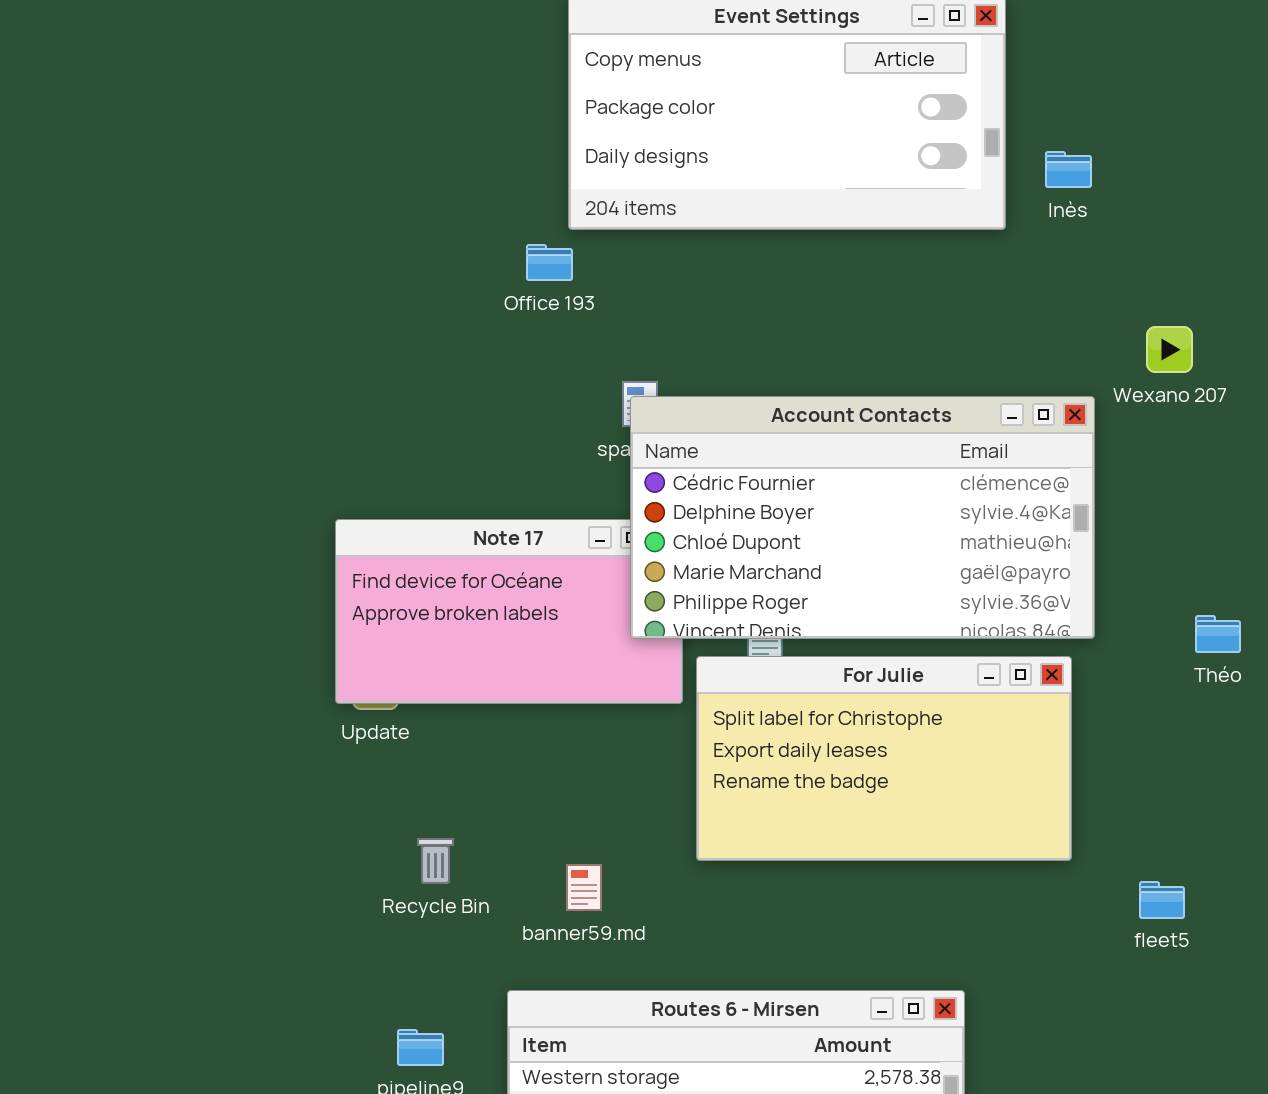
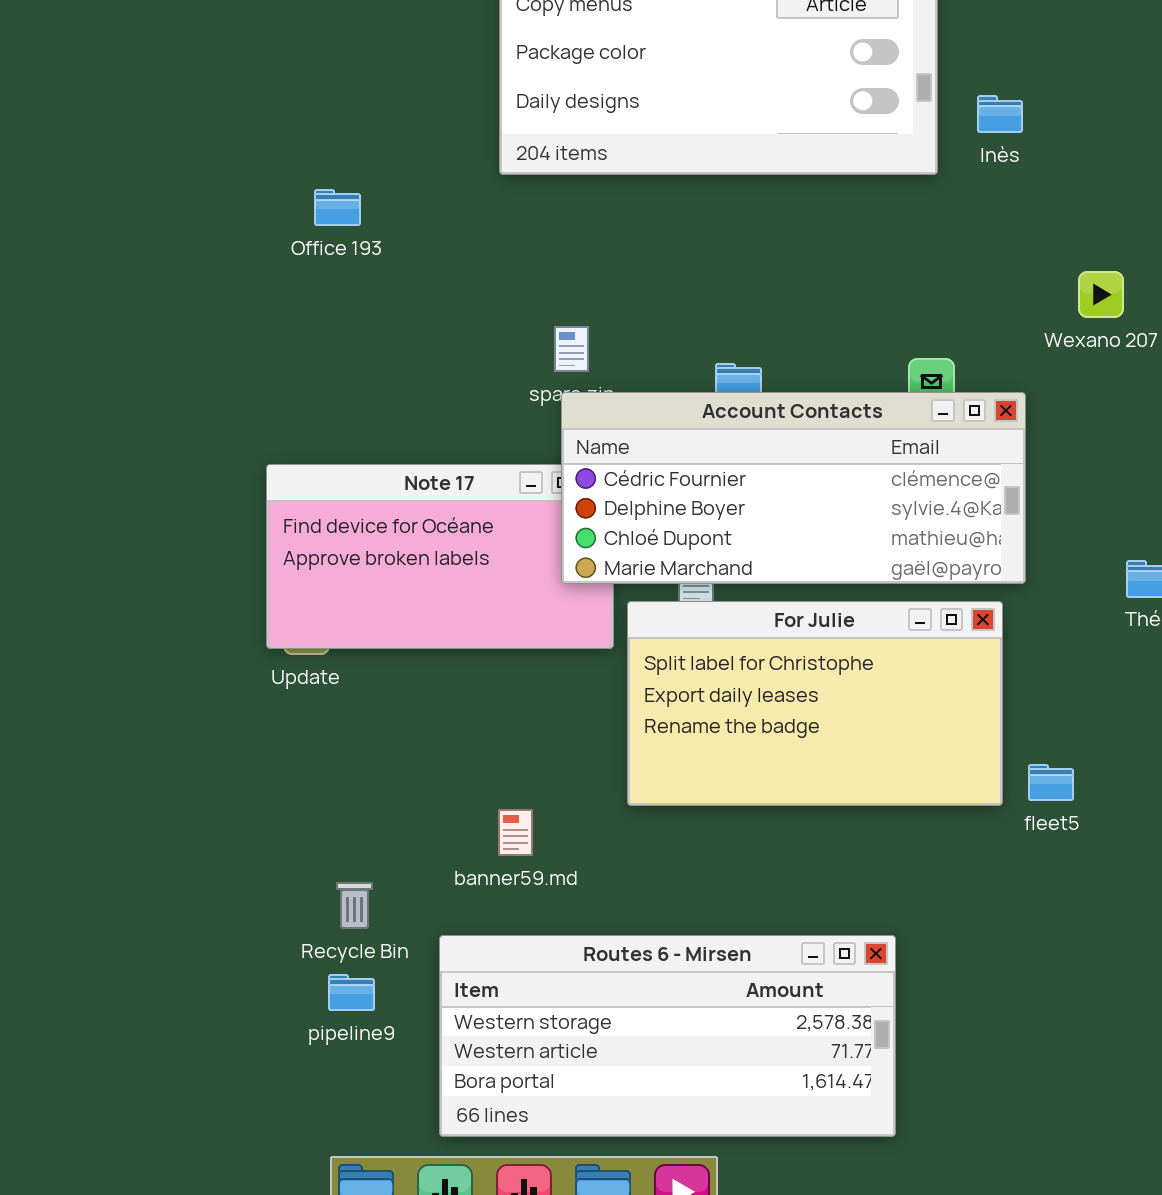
Office 193: [526,244,573,281] -> [314,189,361,226], moved
Account Contacts: [630,396,1095,639] -> [561,392,1026,584], resized
Recycle Bin: [417,838,454,884] -> [336,882,373,929], moved
fleet5: [1139,881,1185,919] -> [1028,764,1074,801], moved

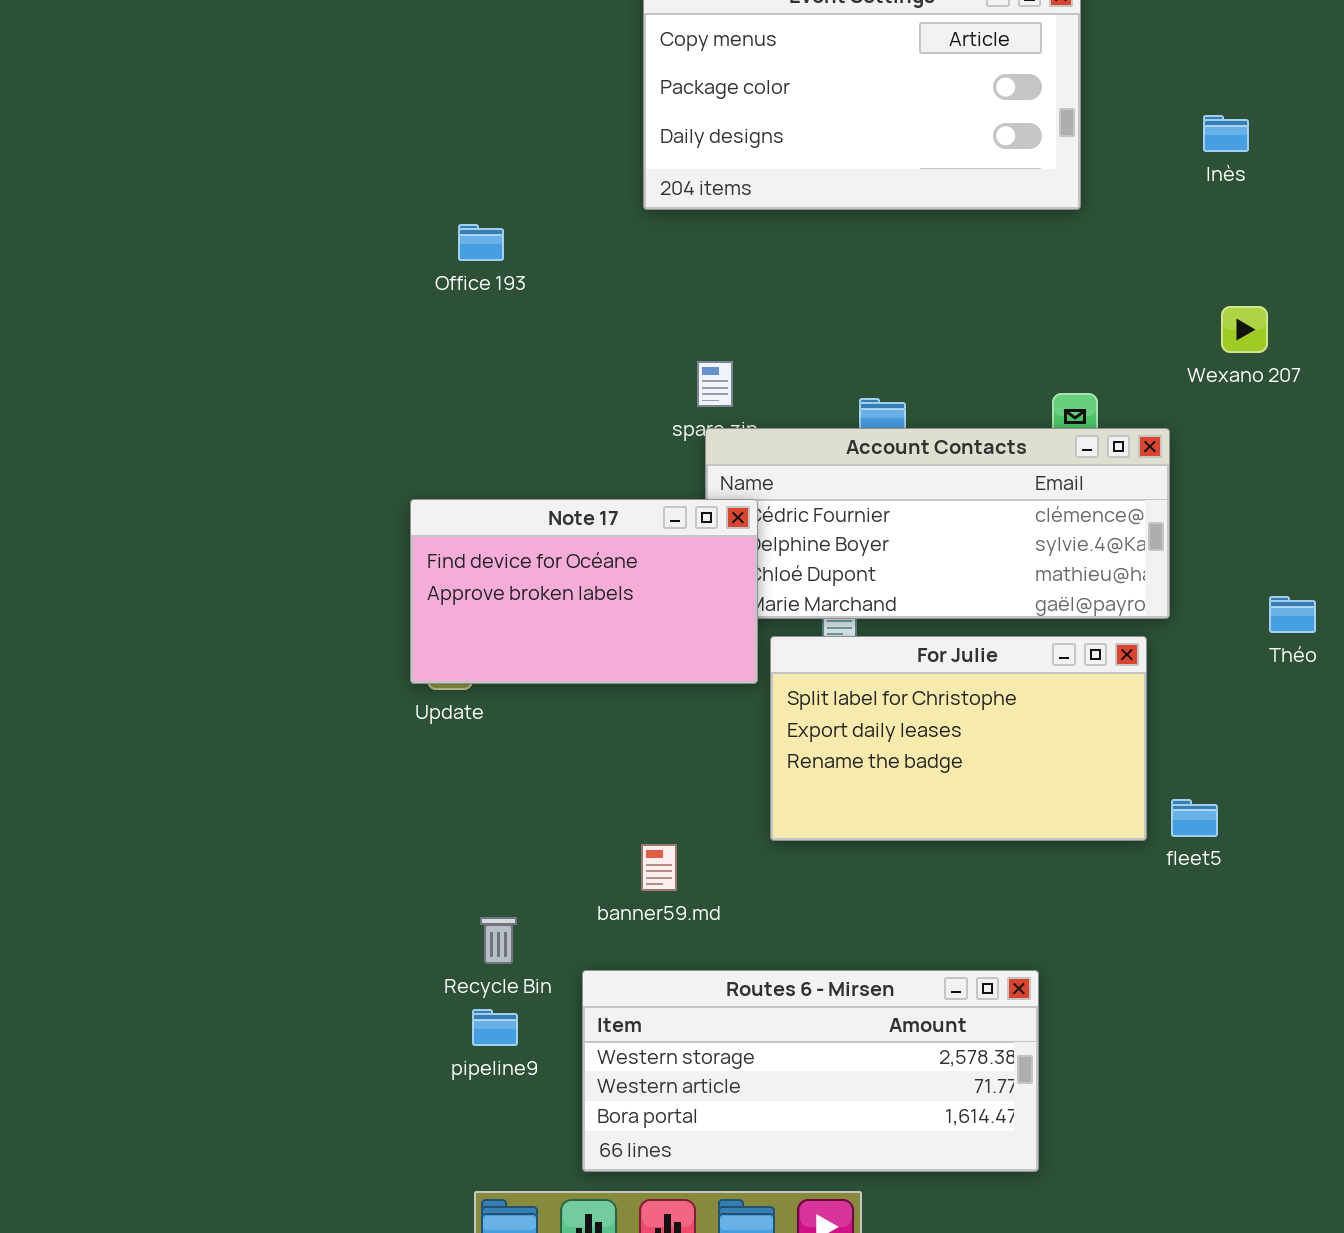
Inès: [977,95,1023,133] -> [1203,115,1249,152], moved
Note 17: [266,464,614,649] -> [410,499,758,684], raised

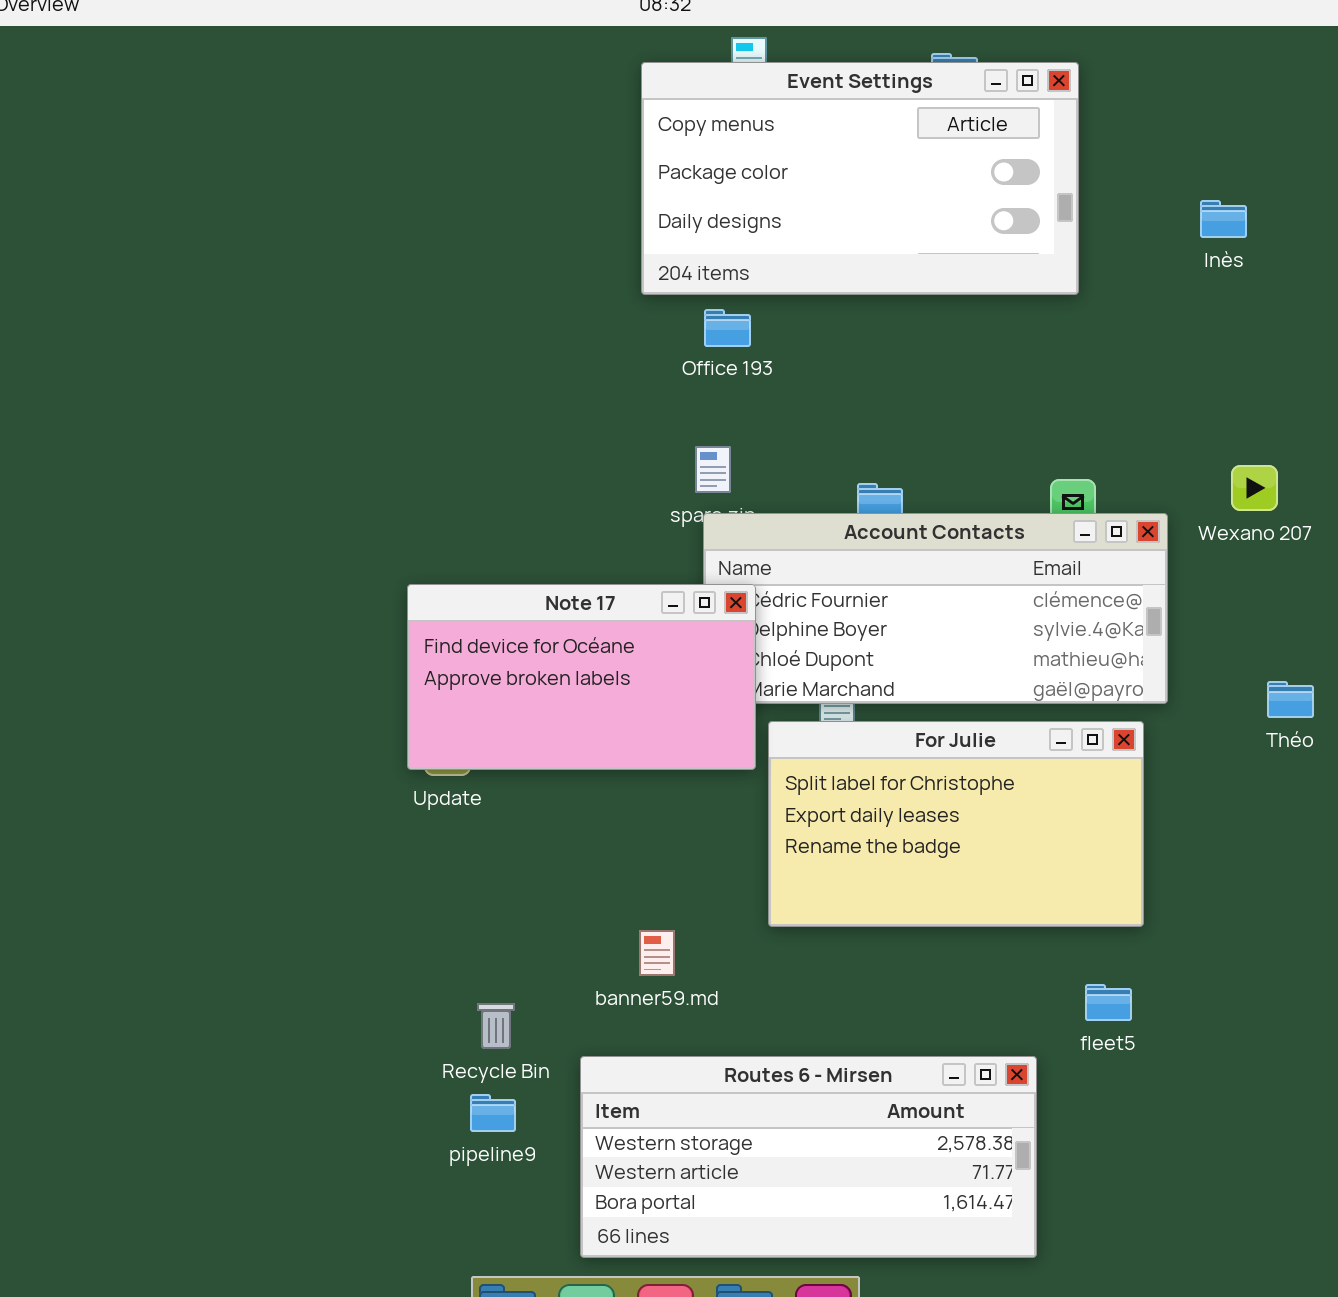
Office 193: [458,224,504,261] -> [704,309,751,347], moved
Wexano 207: [1221,306,1268,353] -> [1231,465,1278,511], moved
fleet5: [1171,799,1218,837] -> [1085,984,1132,1021], moved

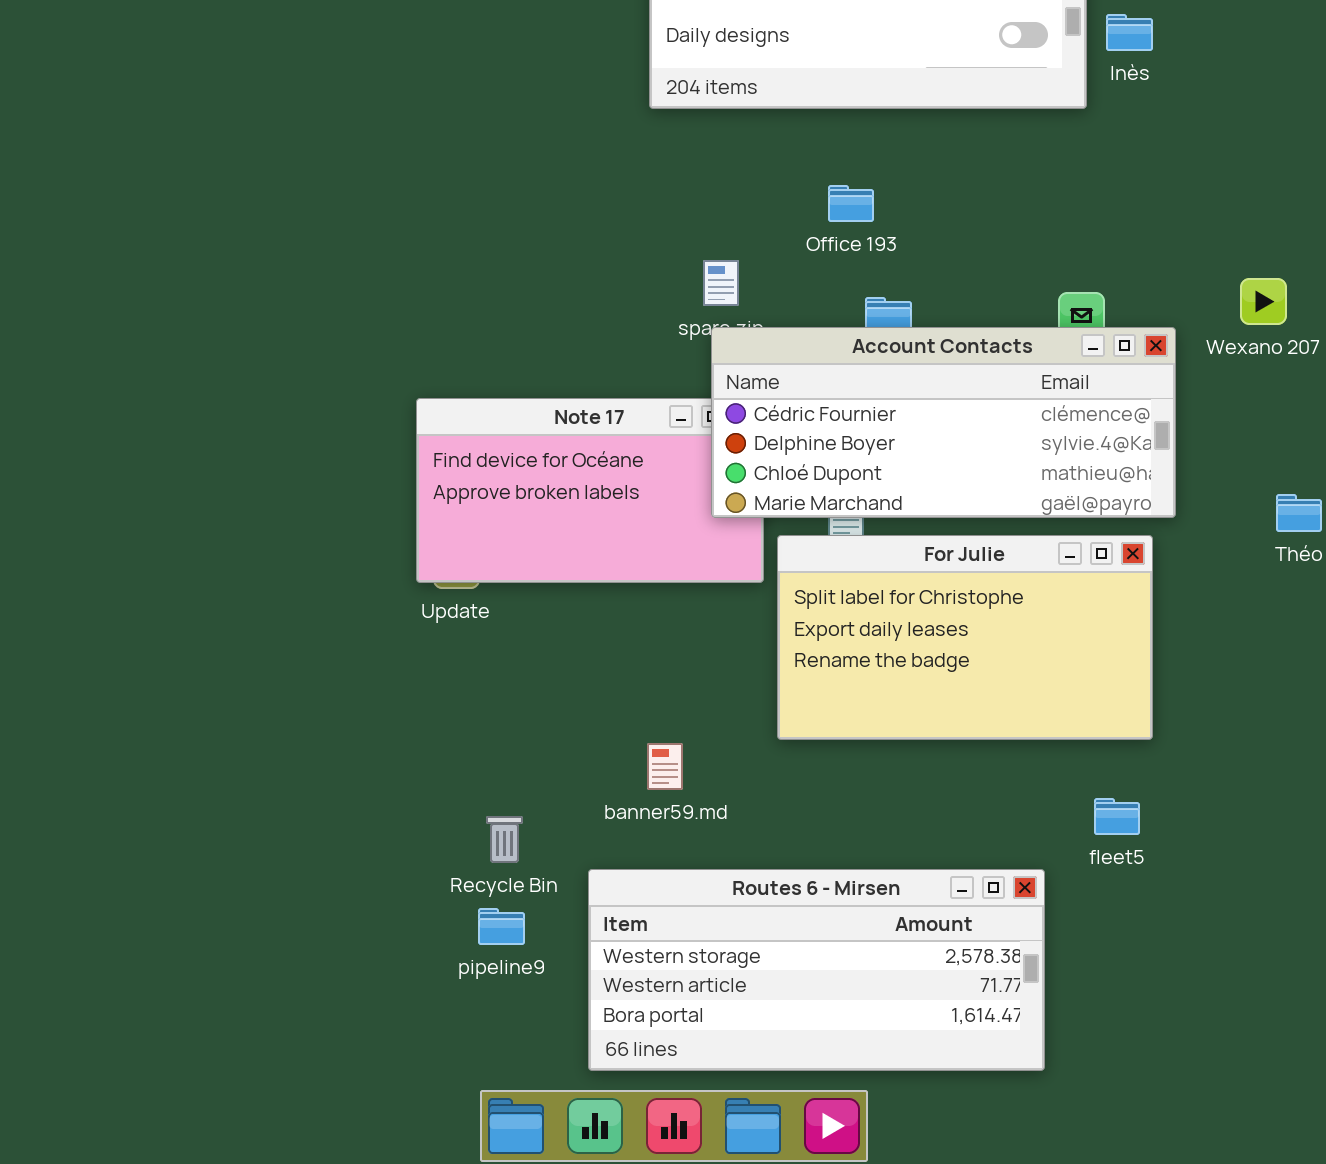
Inès: [1200,200,1247,238] -> [1106,14,1153,51], moved
Office 193: [704,309,751,347] -> [828,185,874,222], moved
Account Contacts: [703,513,1168,704] -> [711,327,1176,518], raised

